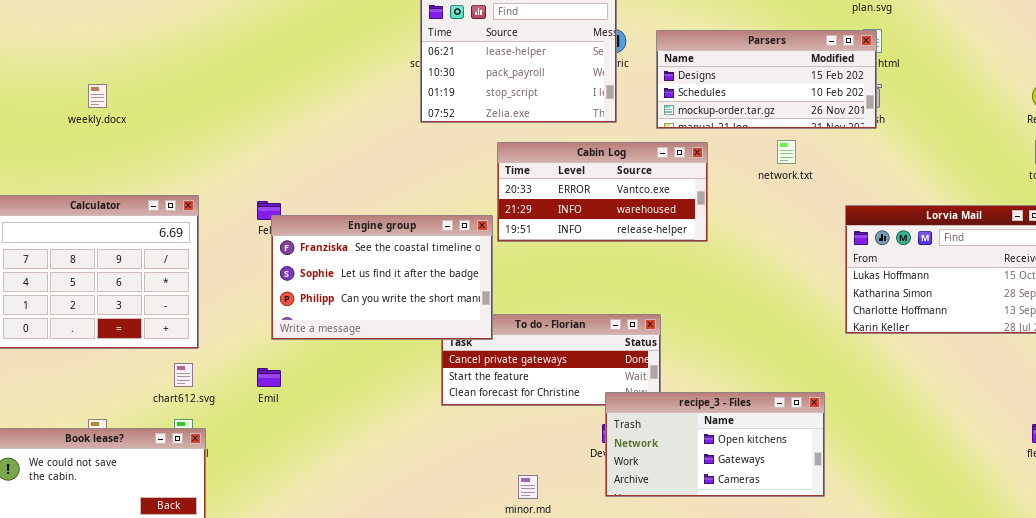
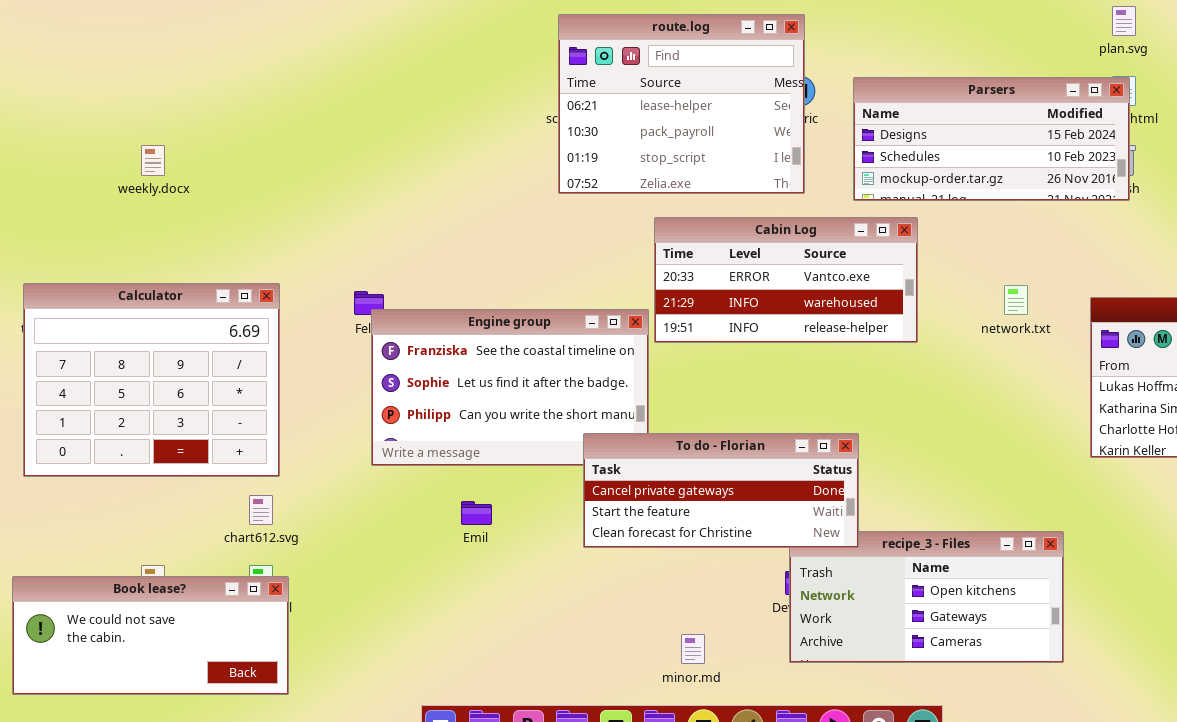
network.txt: [777,140,796,164] -> [1004,285,1028,315], moved
To do - Florian: [441,314,661,406] -> [583,433,859,548], raised
Emil: [257,368,281,387] -> [461,501,492,525], moved

